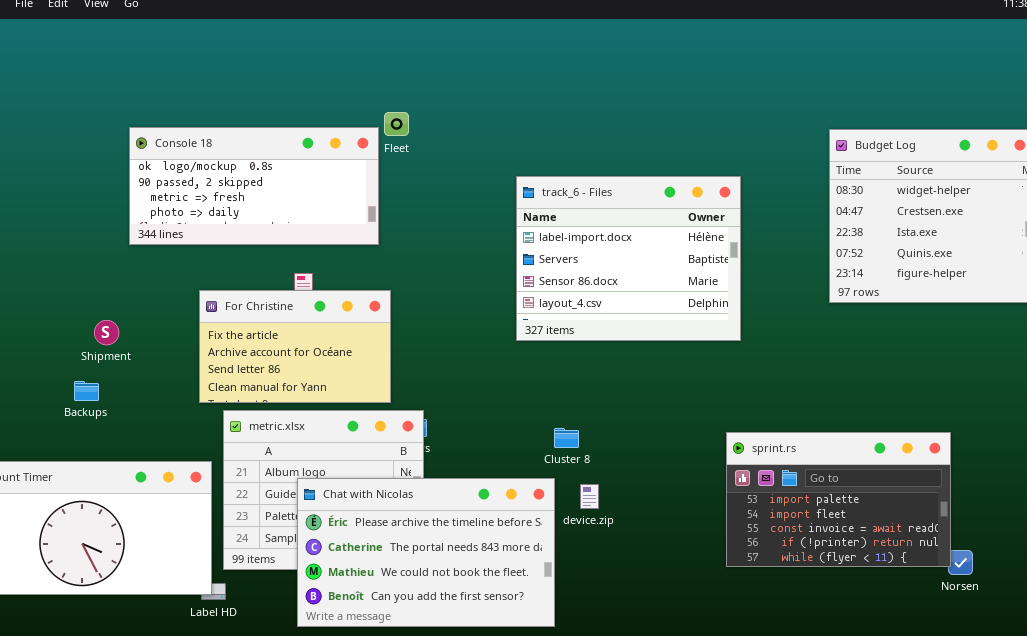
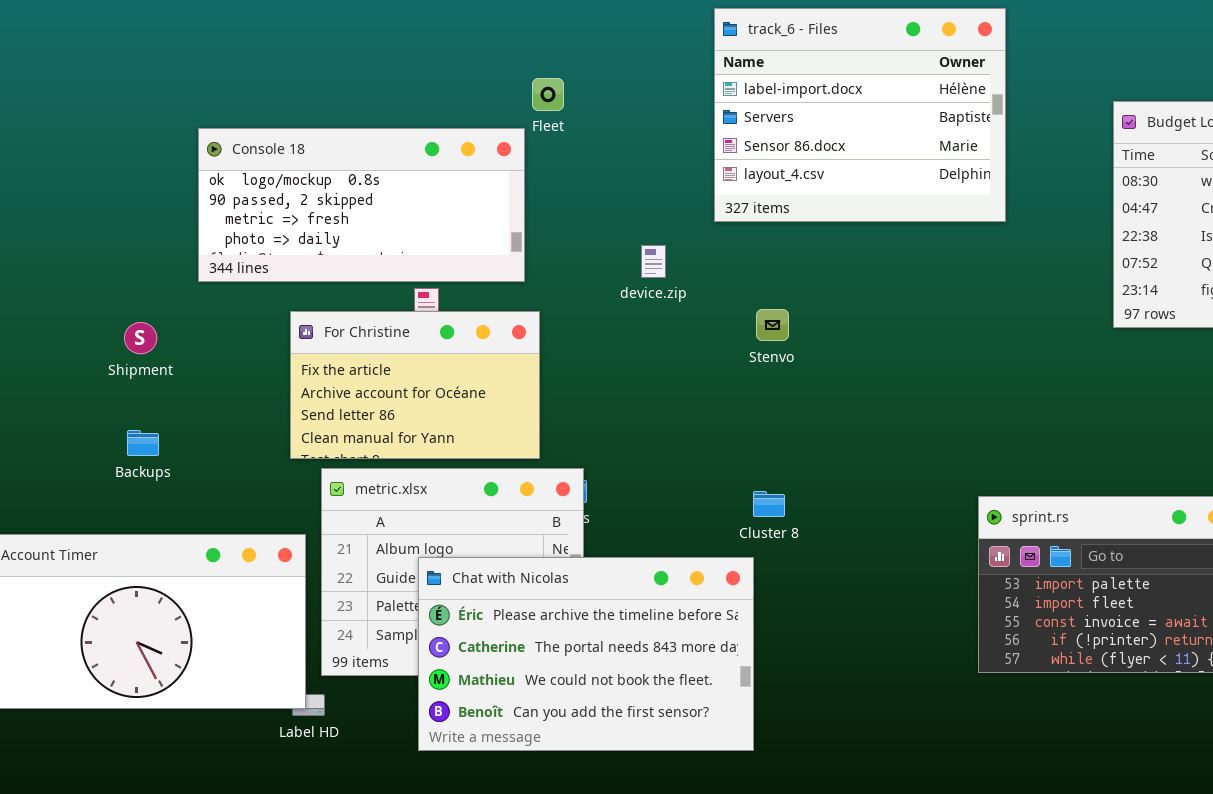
Console 18: [129,127,379,245] -> [198,128,525,282], moved
track_6 - Files: [516,176,741,341] -> [714,8,1006,222], moved
Shipment: [94,320,119,345] -> [124,322,157,354], moved
device.zip: [580,484,599,509] -> [641,245,666,278], moved

